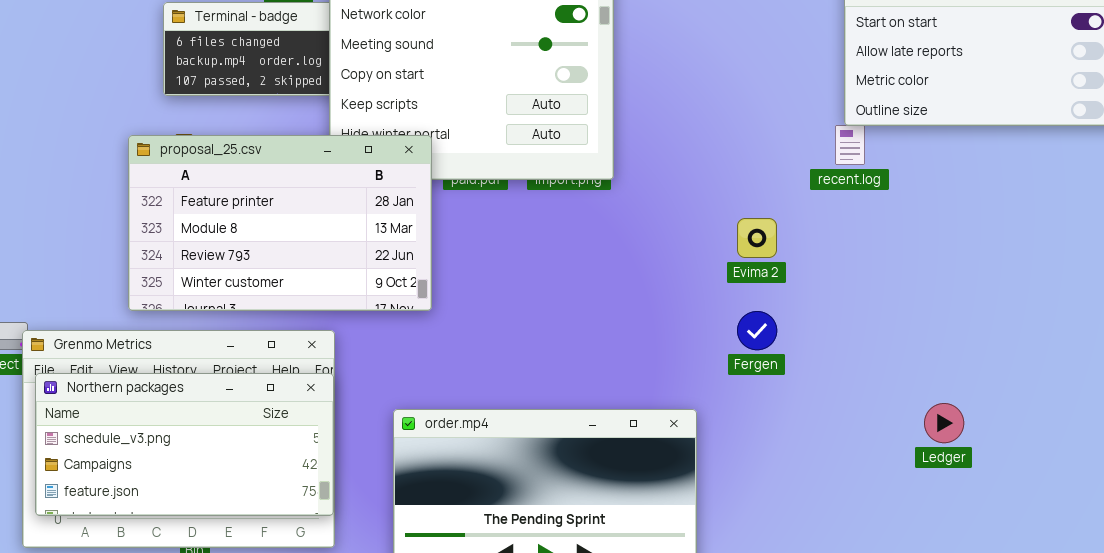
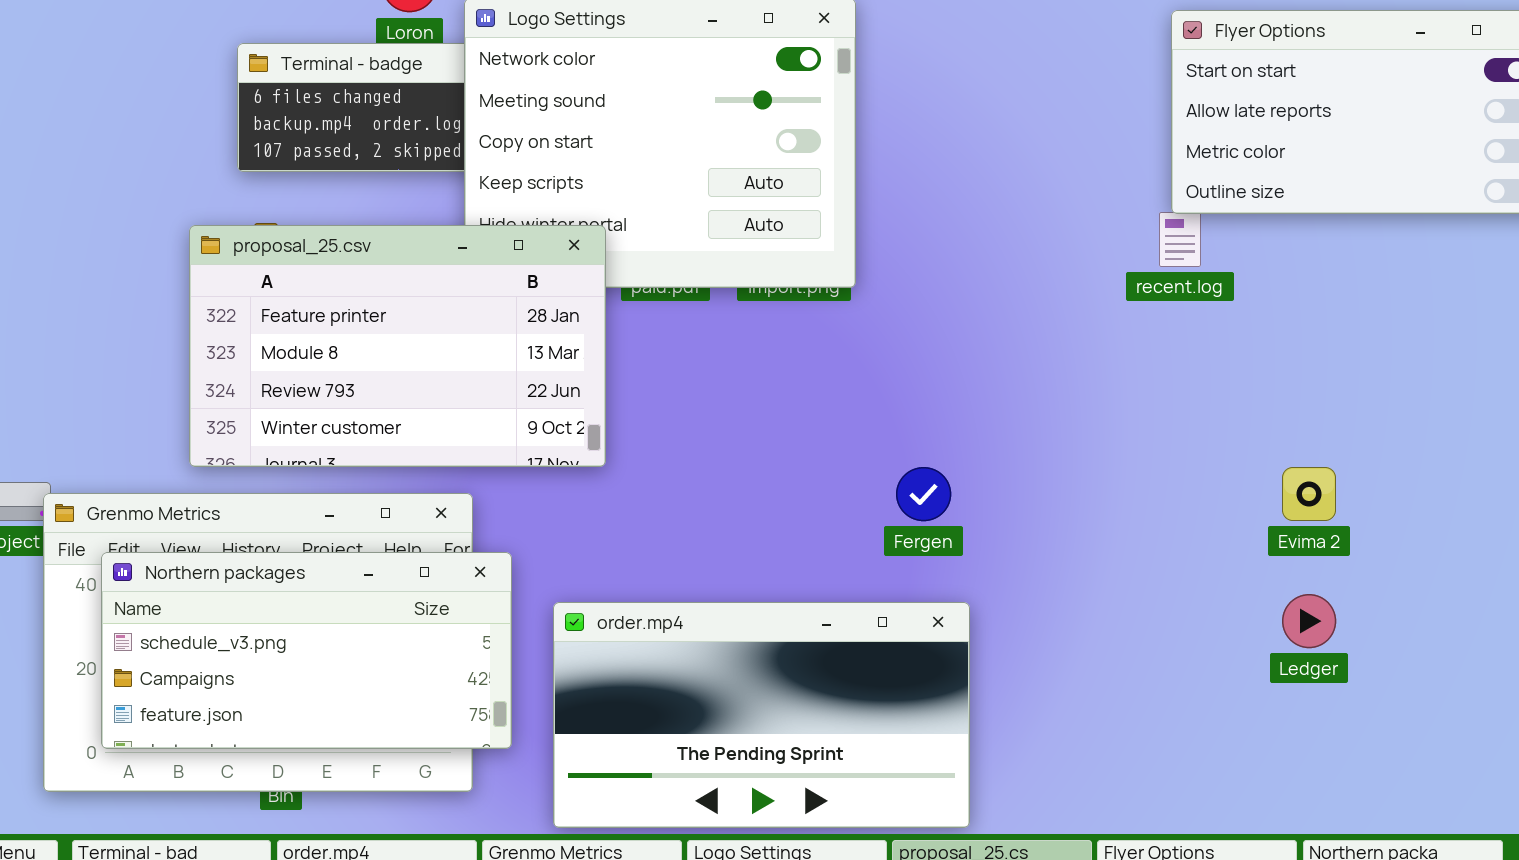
Evima 2: [737,218,777,258] -> [1282,467,1336,521], moved
Fergen: [737,311,777,350] -> [896,467,951,521], moved
Northern packages: [35,373,334,516] -> [101,552,512,749], moved

